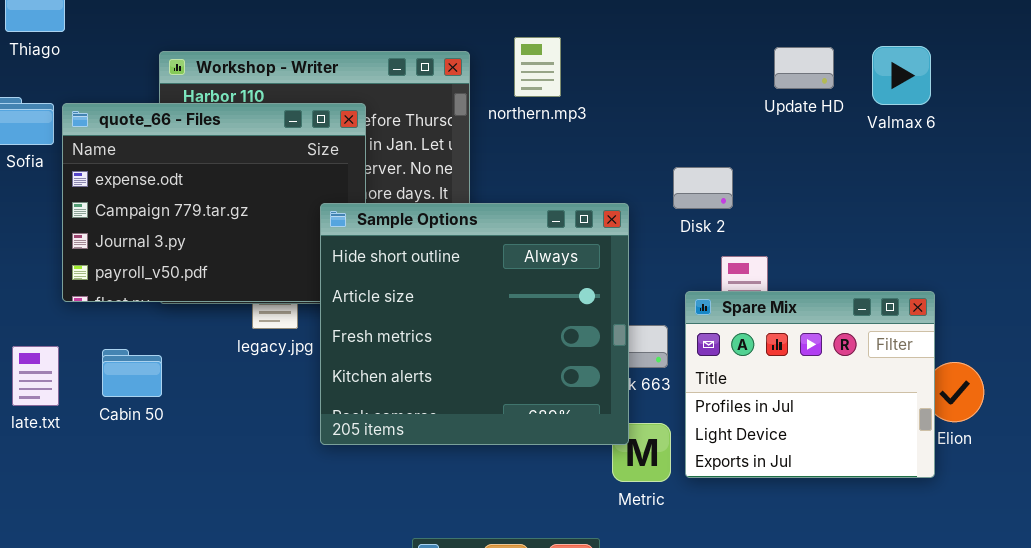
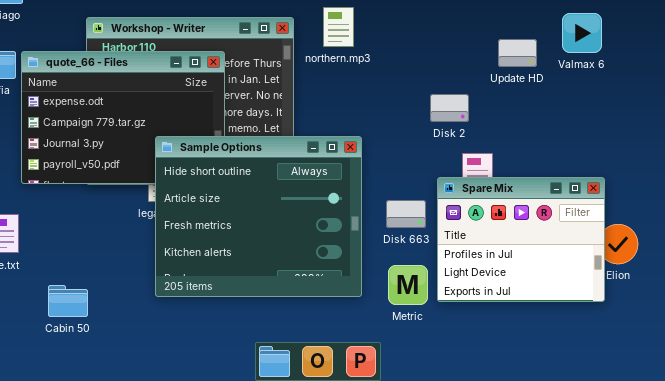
Update HD: [774,47,834,89] -> [498,39,537,67], moved
Sample Options: [320,203,629,445] -> [155,136,362,297], moved
Cabin 50: [102,349,162,397] -> [48,285,88,317], moved

